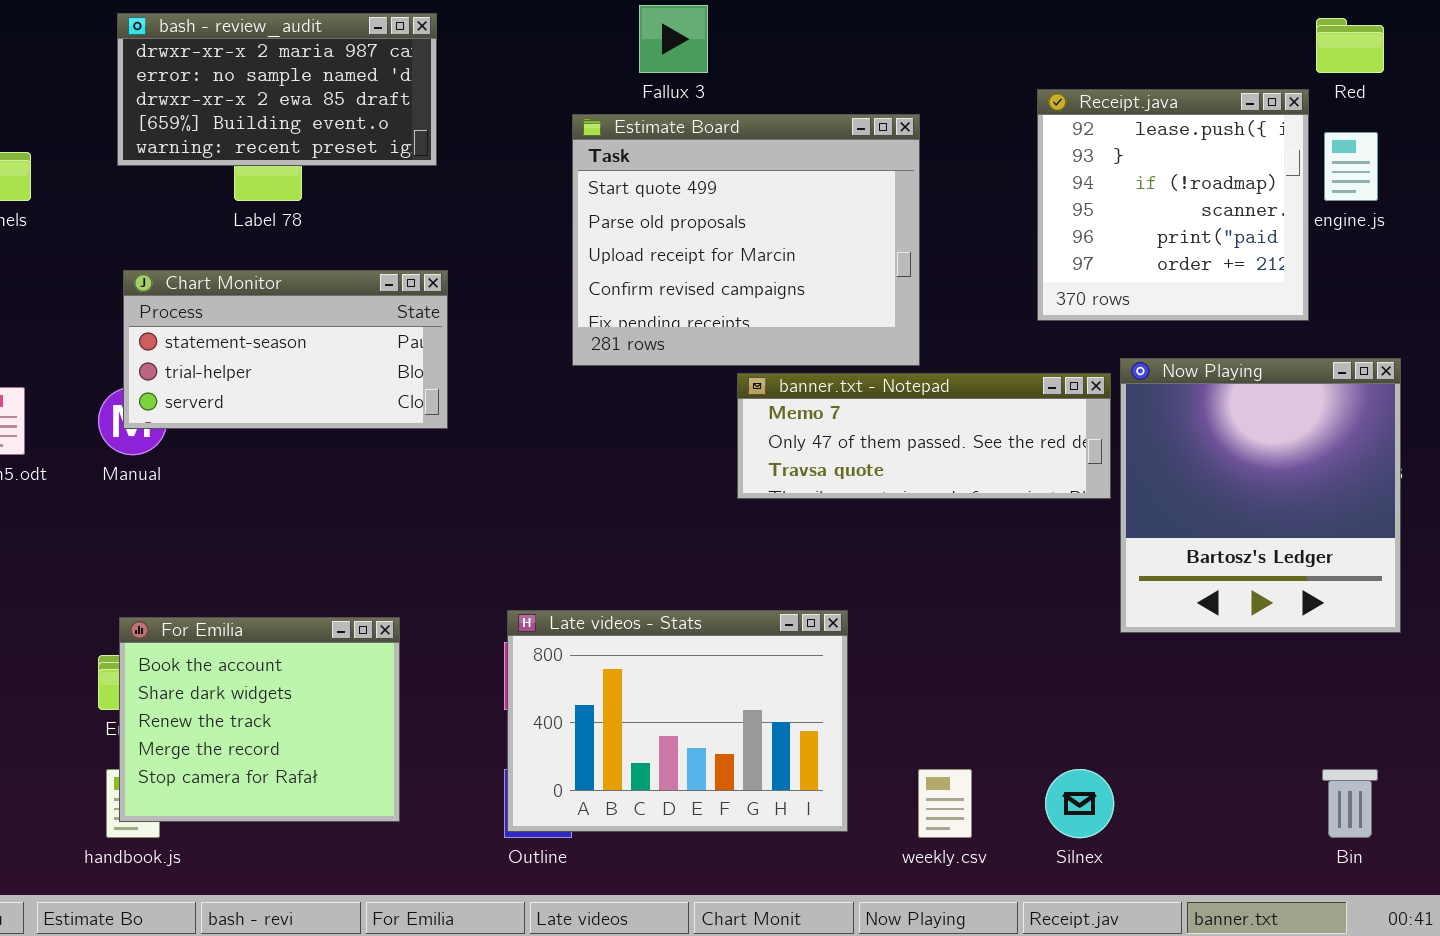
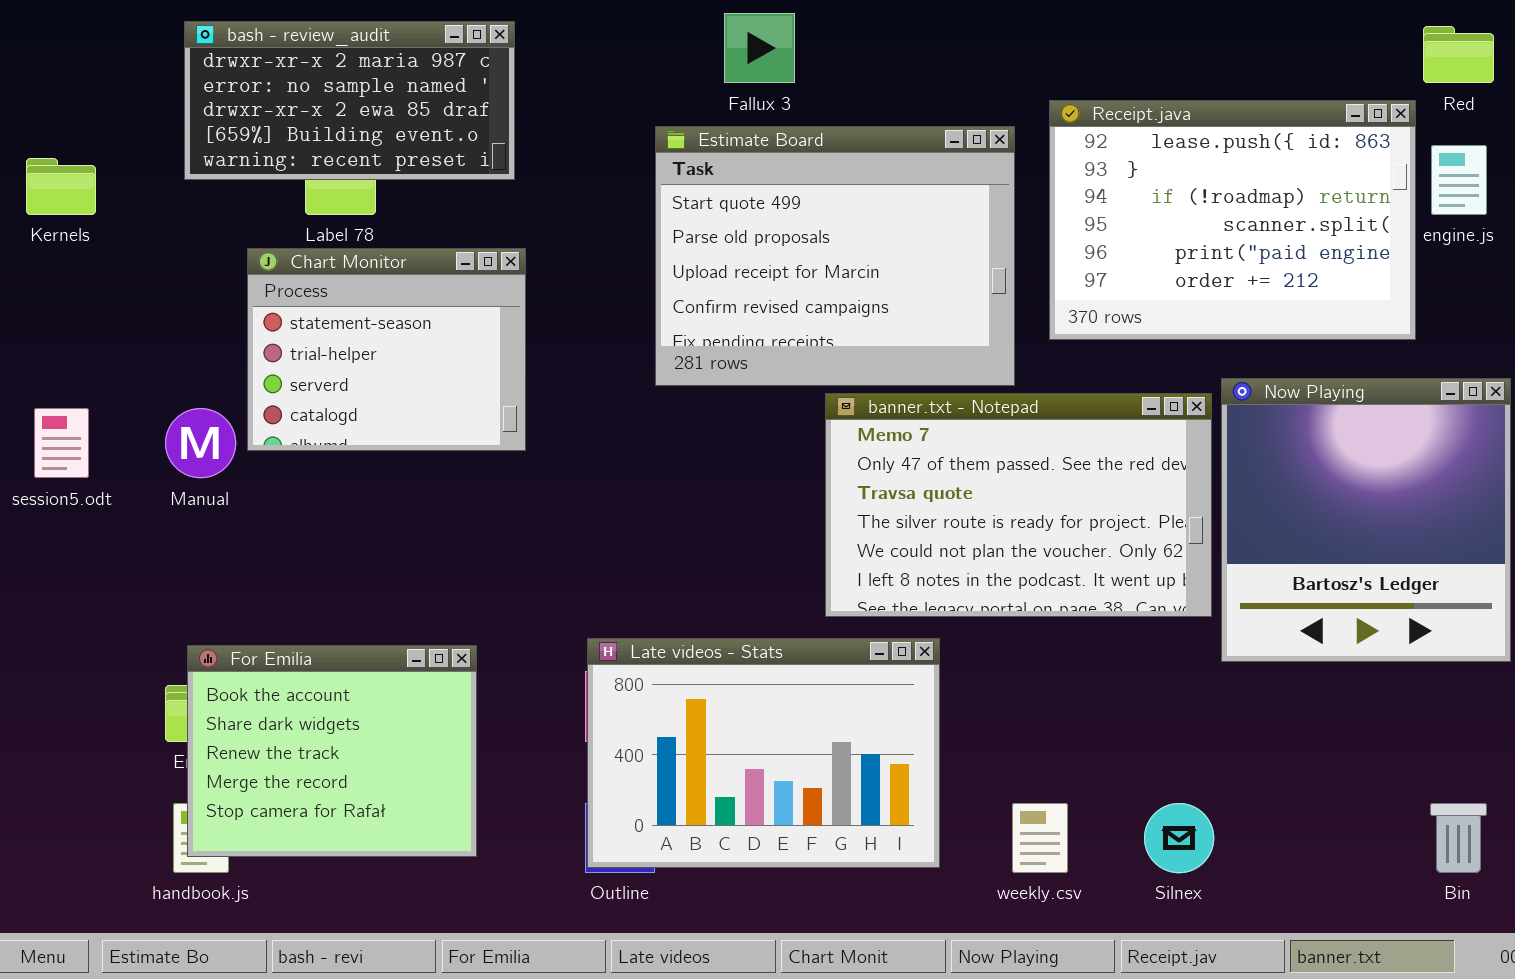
Receipt.java: [1037,89,1309,321] -> [1049,100,1416,340], resized
Chart Monitor: [123,270,448,429] -> [247,248,526,451], resized
banner.txt - Notepad: [737,373,1111,499] -> [825,393,1212,617], resized

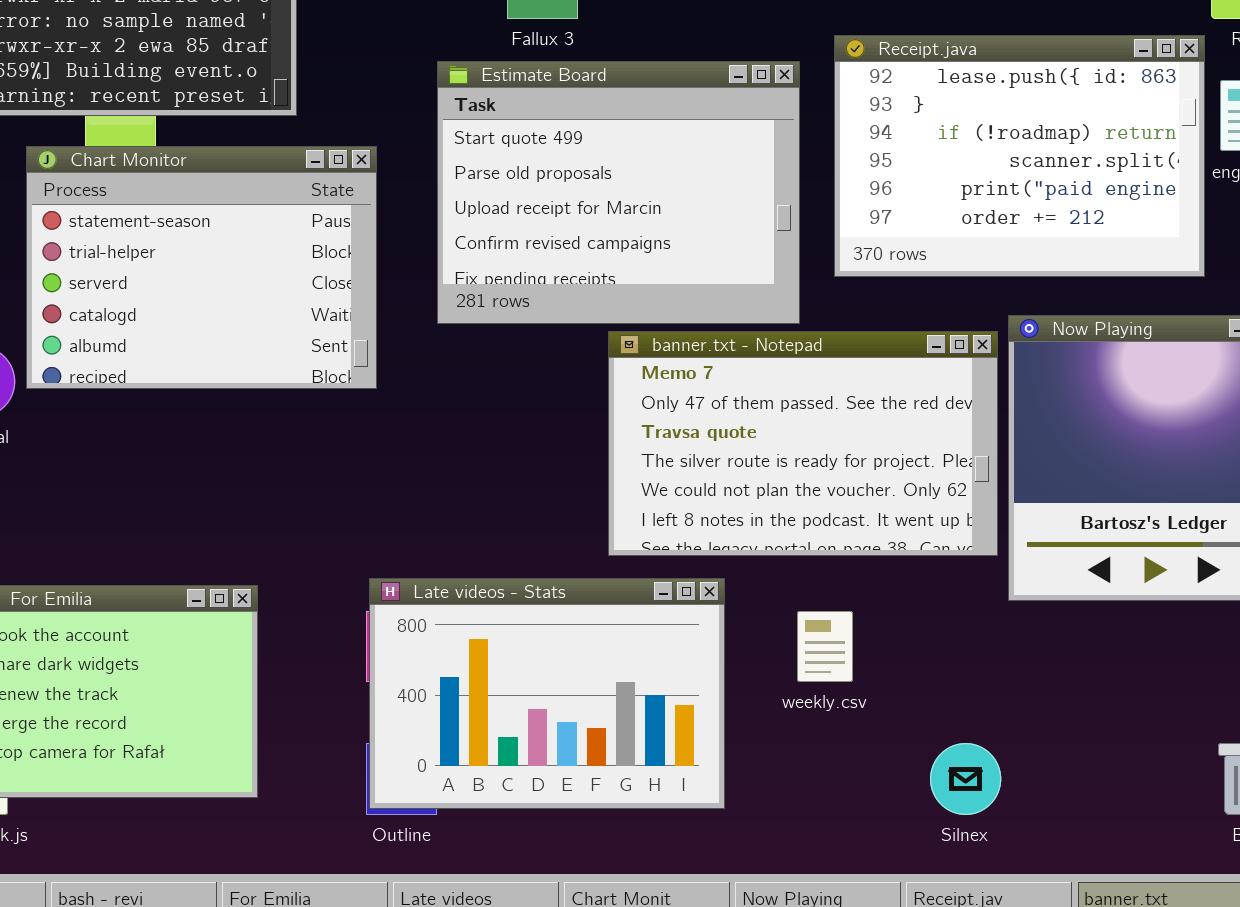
Chart Monitor: [247,248,526,451] -> [26,146,377,389], resized
weekly.csv: [1012,803,1068,873] -> [797,611,853,682], moved

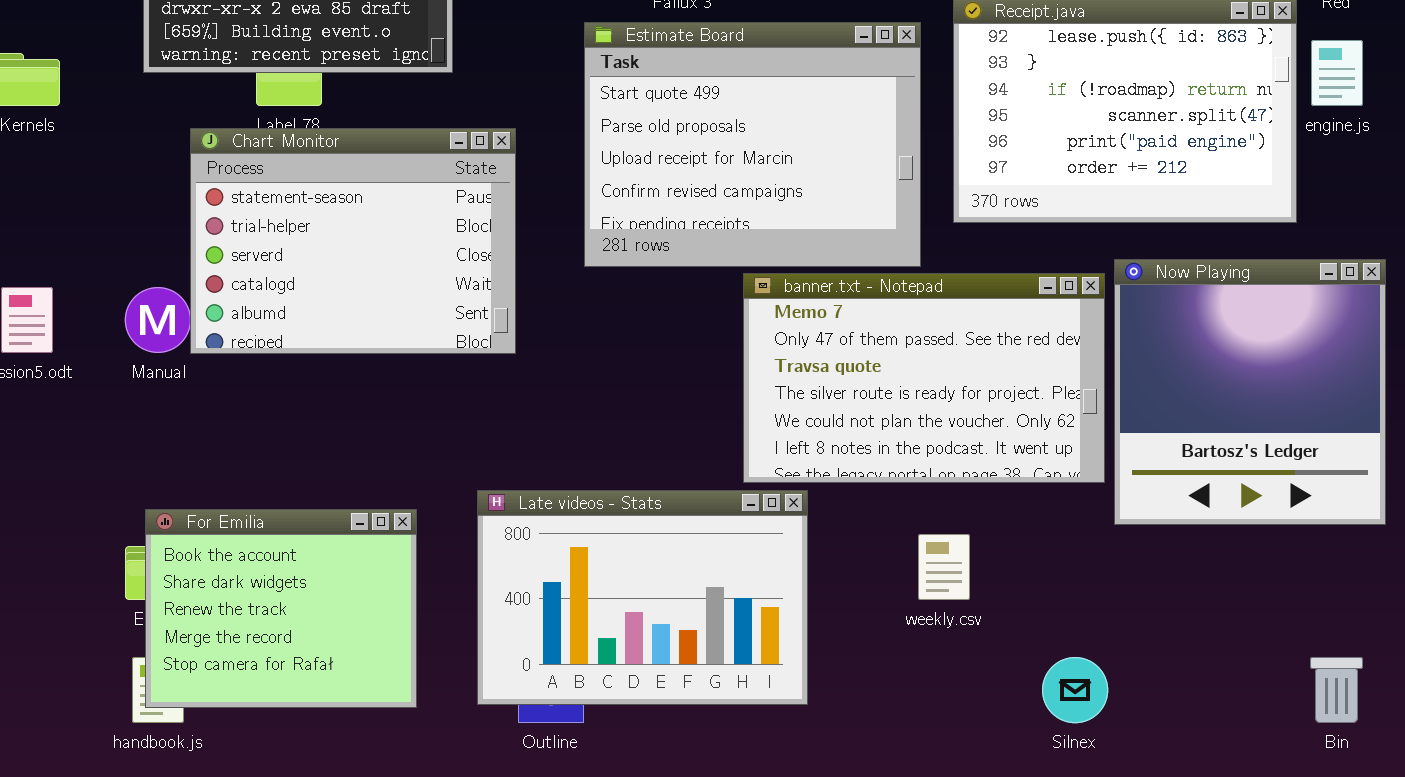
Chart Monitor: [26,146,377,389] -> [190,128,516,354], moved
Late videos - Stats: [369,578,725,809] -> [477,490,808,705], moved

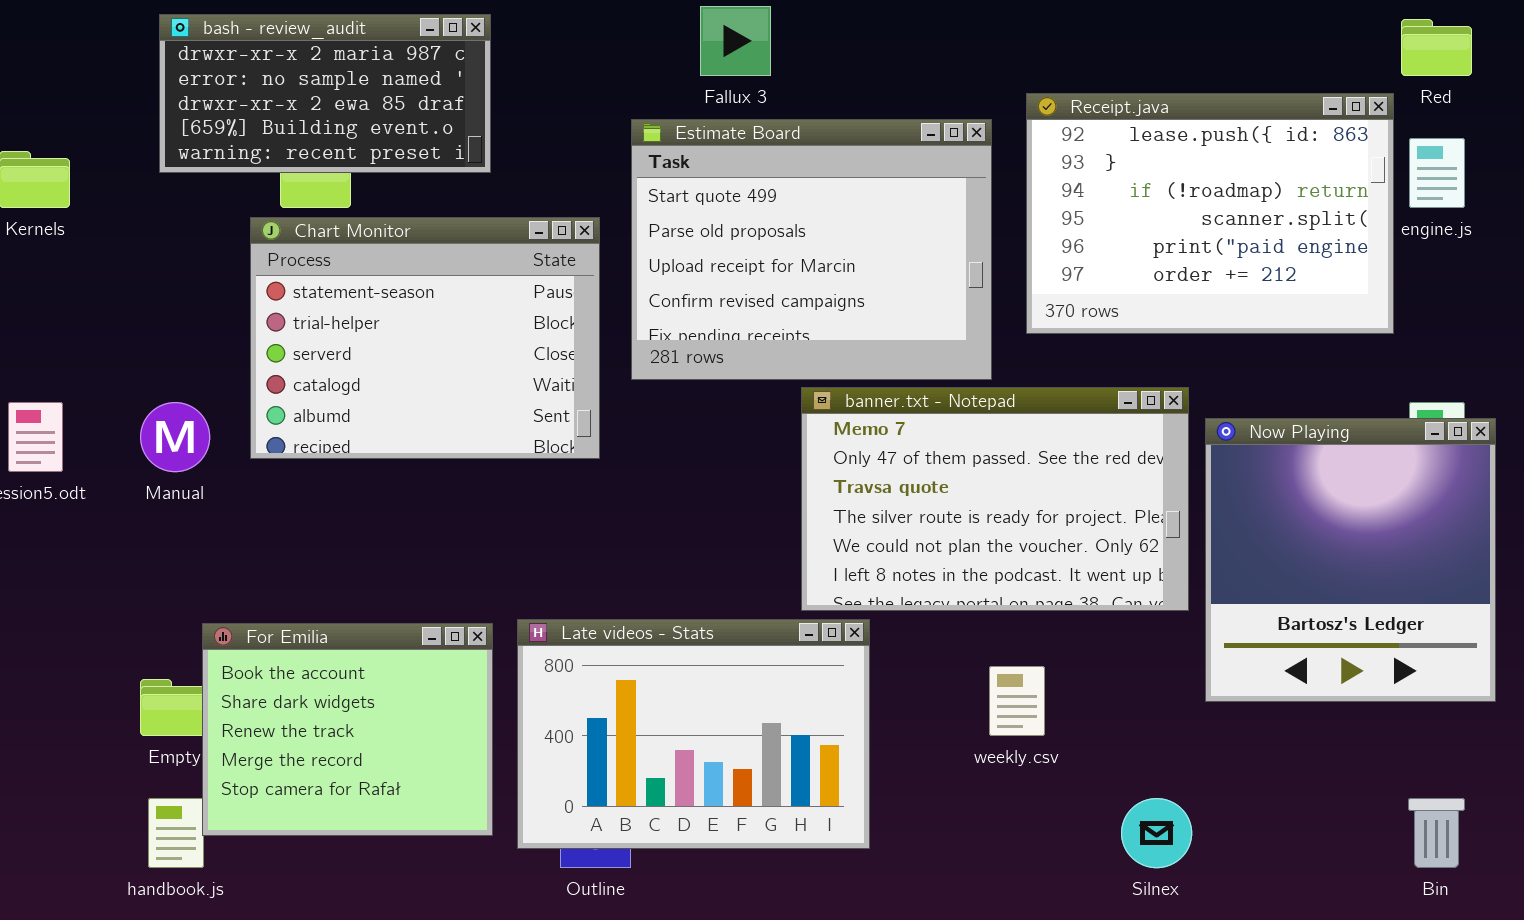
Chart Monitor: [190,128,516,354] -> [250,217,600,459], moved
Now Playing: [1114,259,1386,525] -> [1205,418,1496,702], moved
For Emilia: [145,509,417,708] -> [202,623,493,836], moved

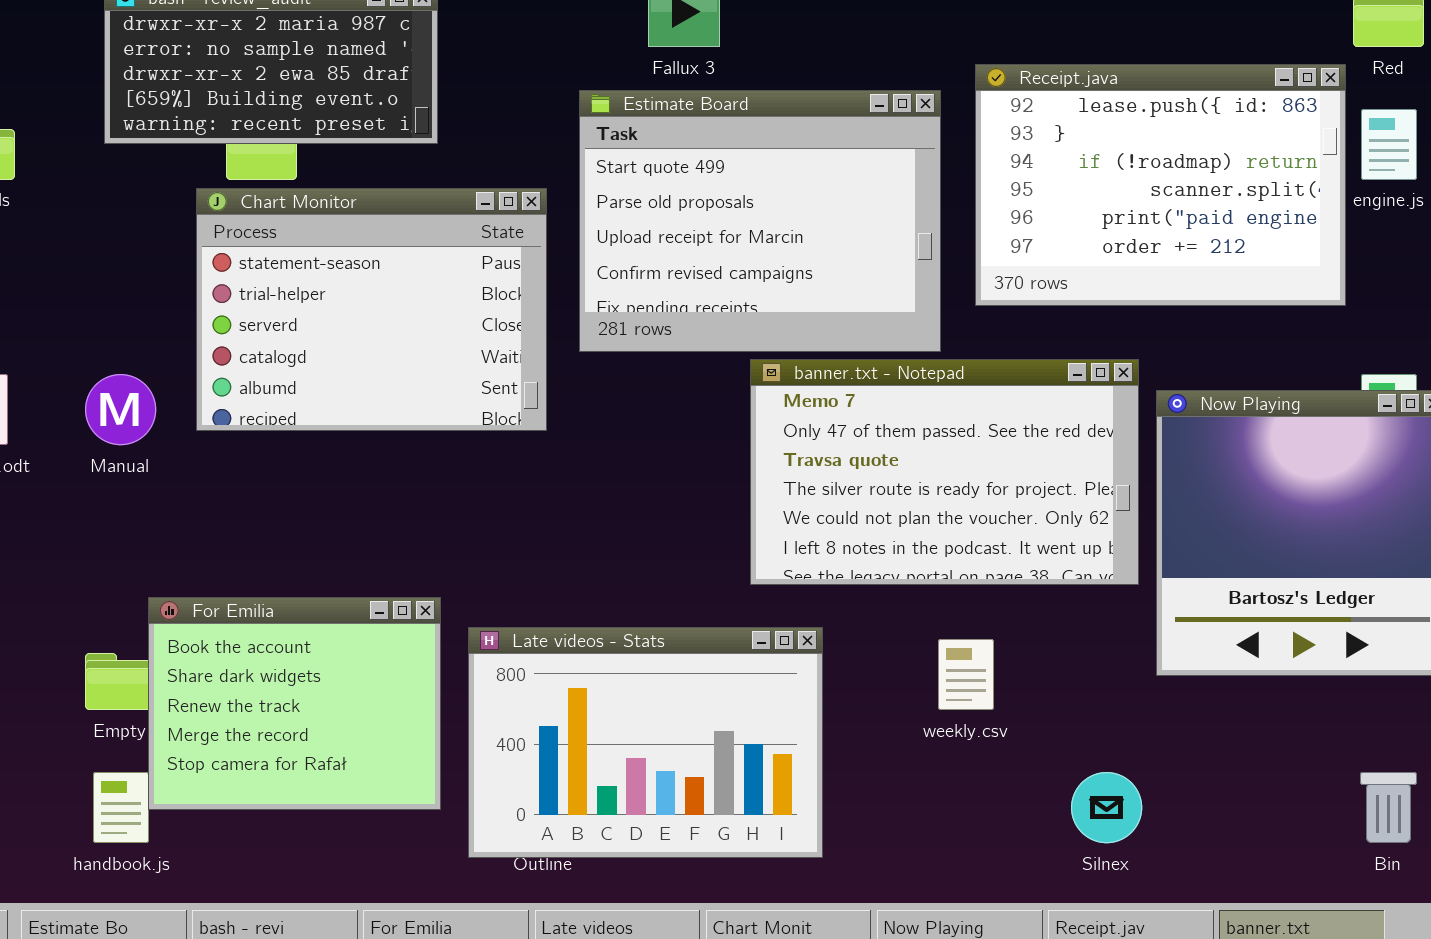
Late videos - Stats: [517,619,870,849] -> [468,627,823,858], moved

